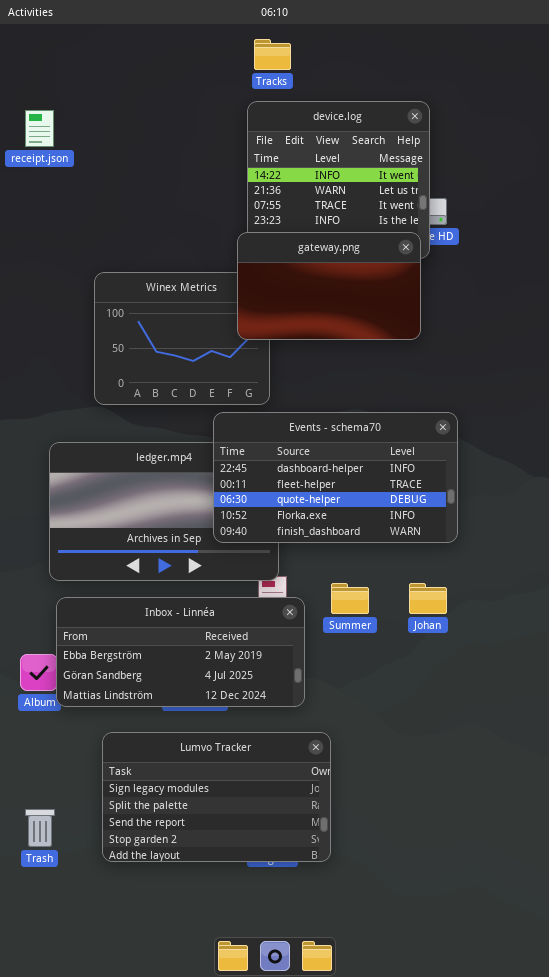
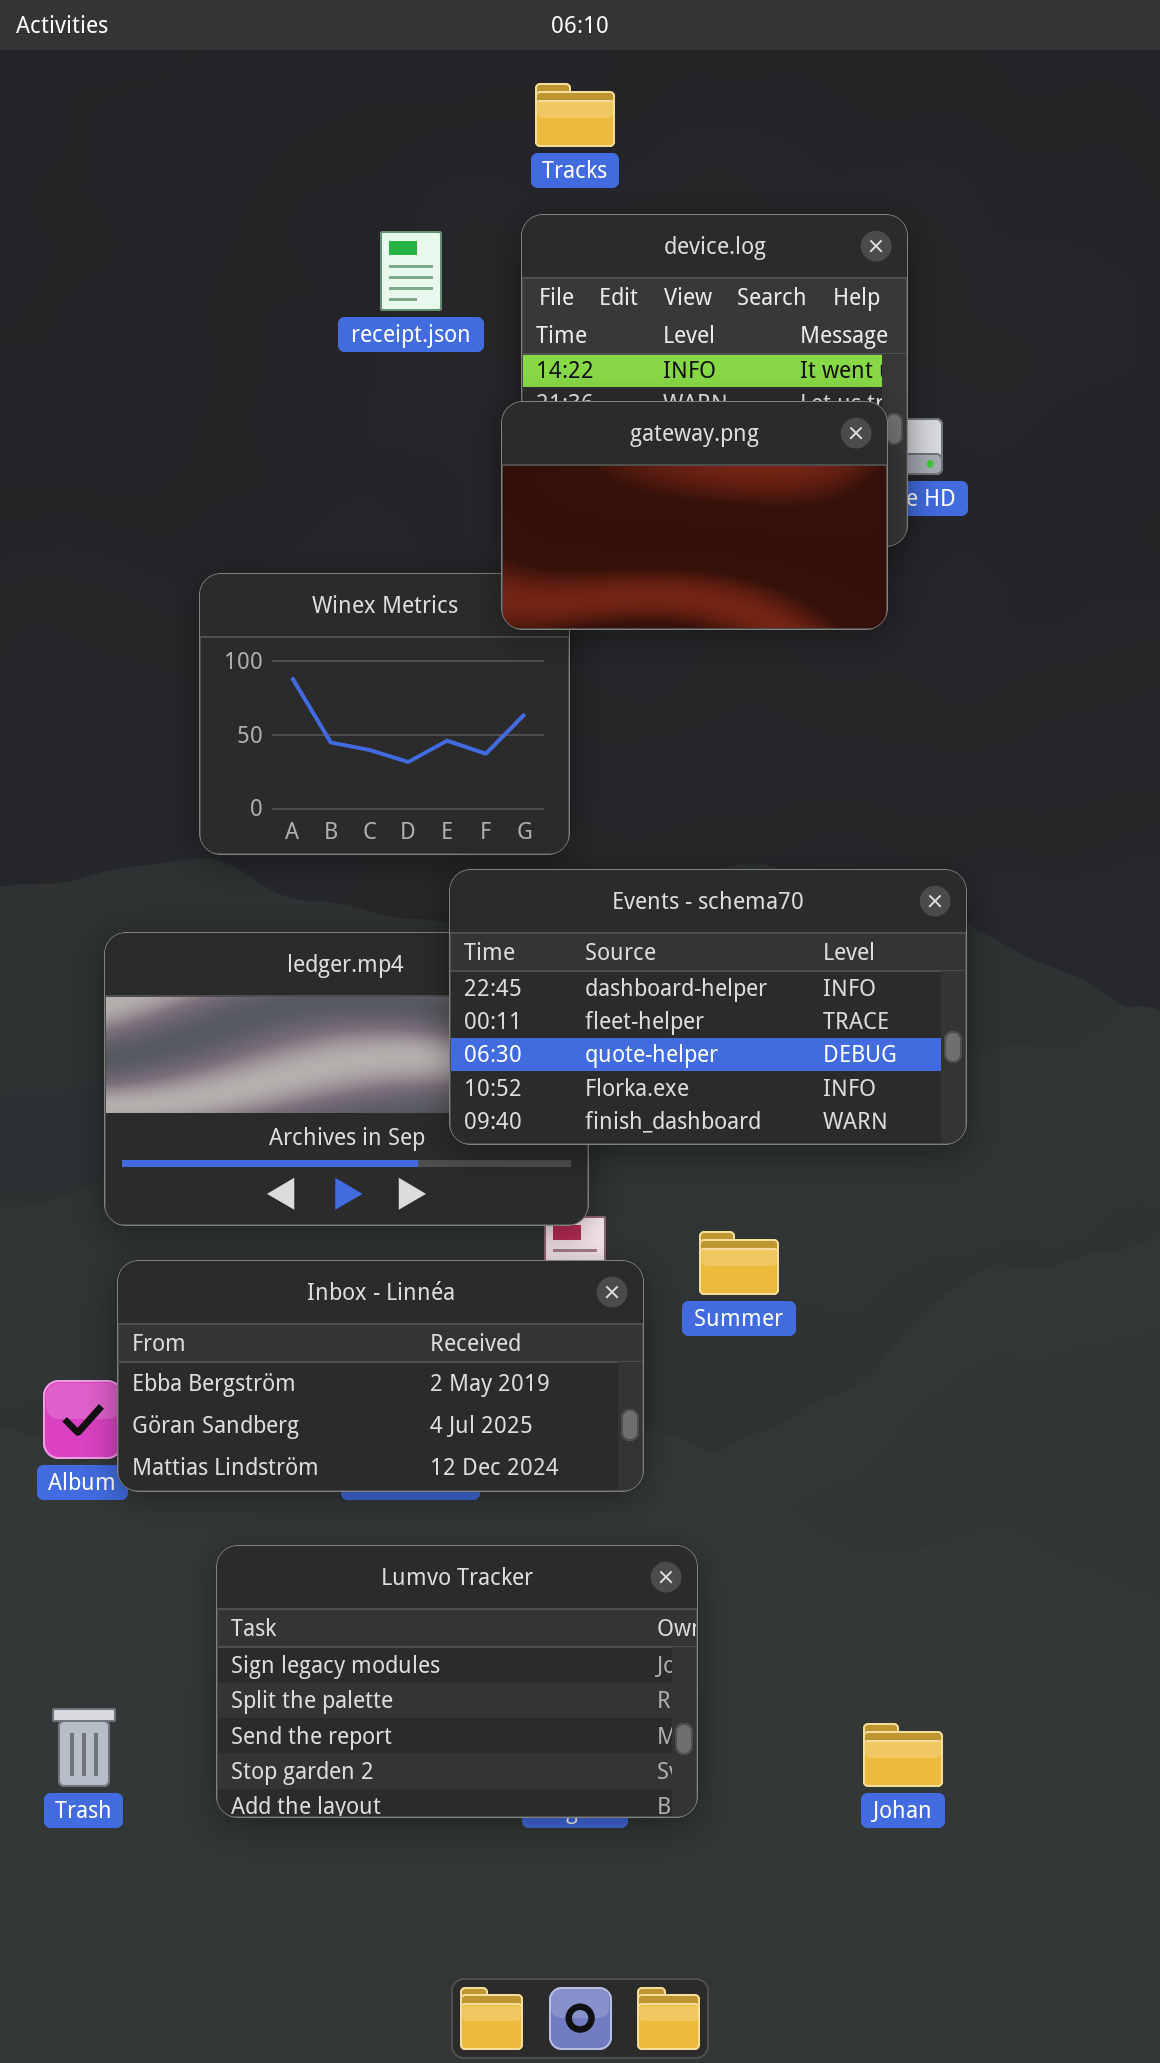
receipt.json: [25,110,54,147] -> [380,231,442,311], moved
gateway.png: [237,232,421,340] -> [501,401,888,630], moved
Johan: [409,583,447,614] -> [863,1723,943,1787], moved

